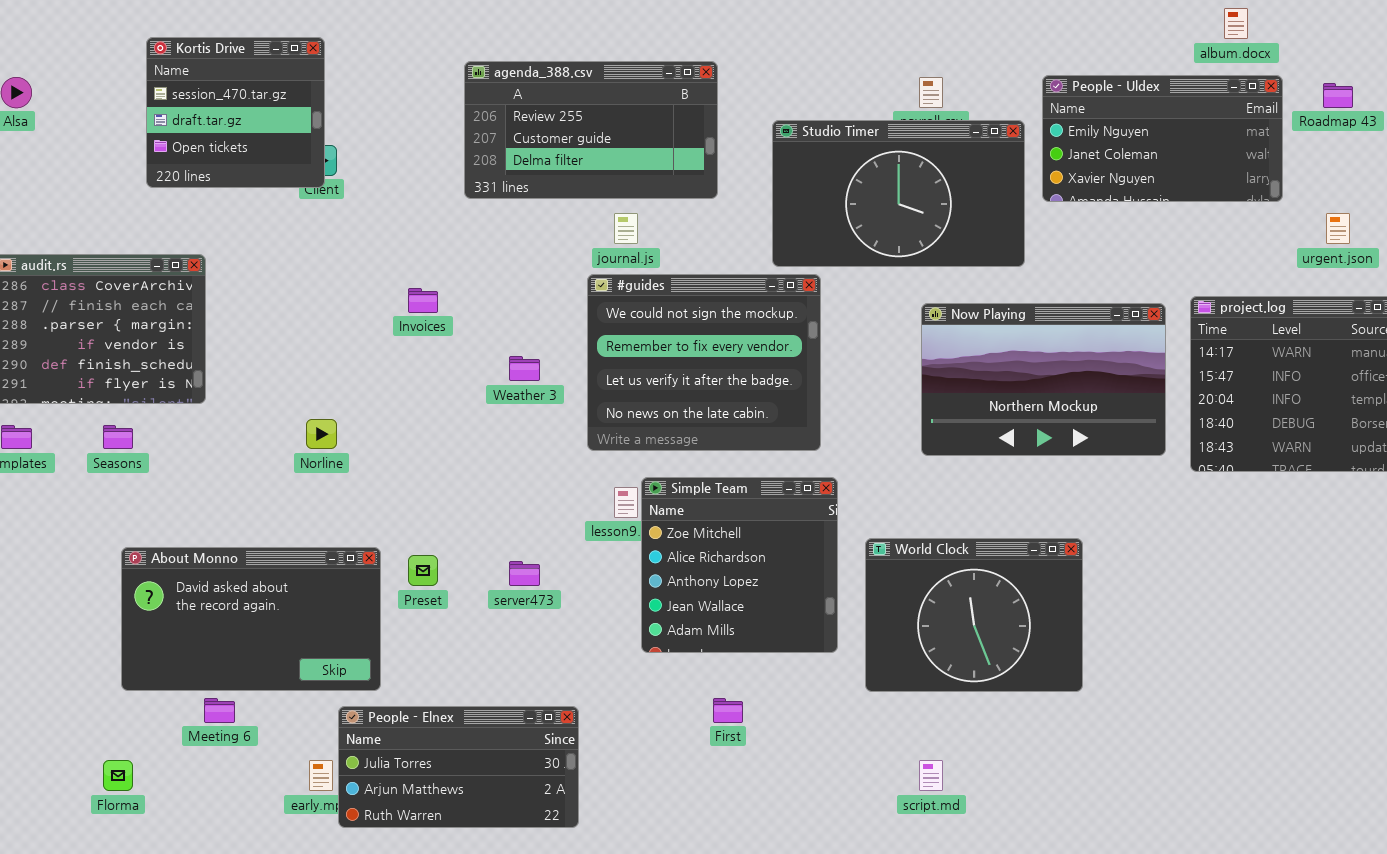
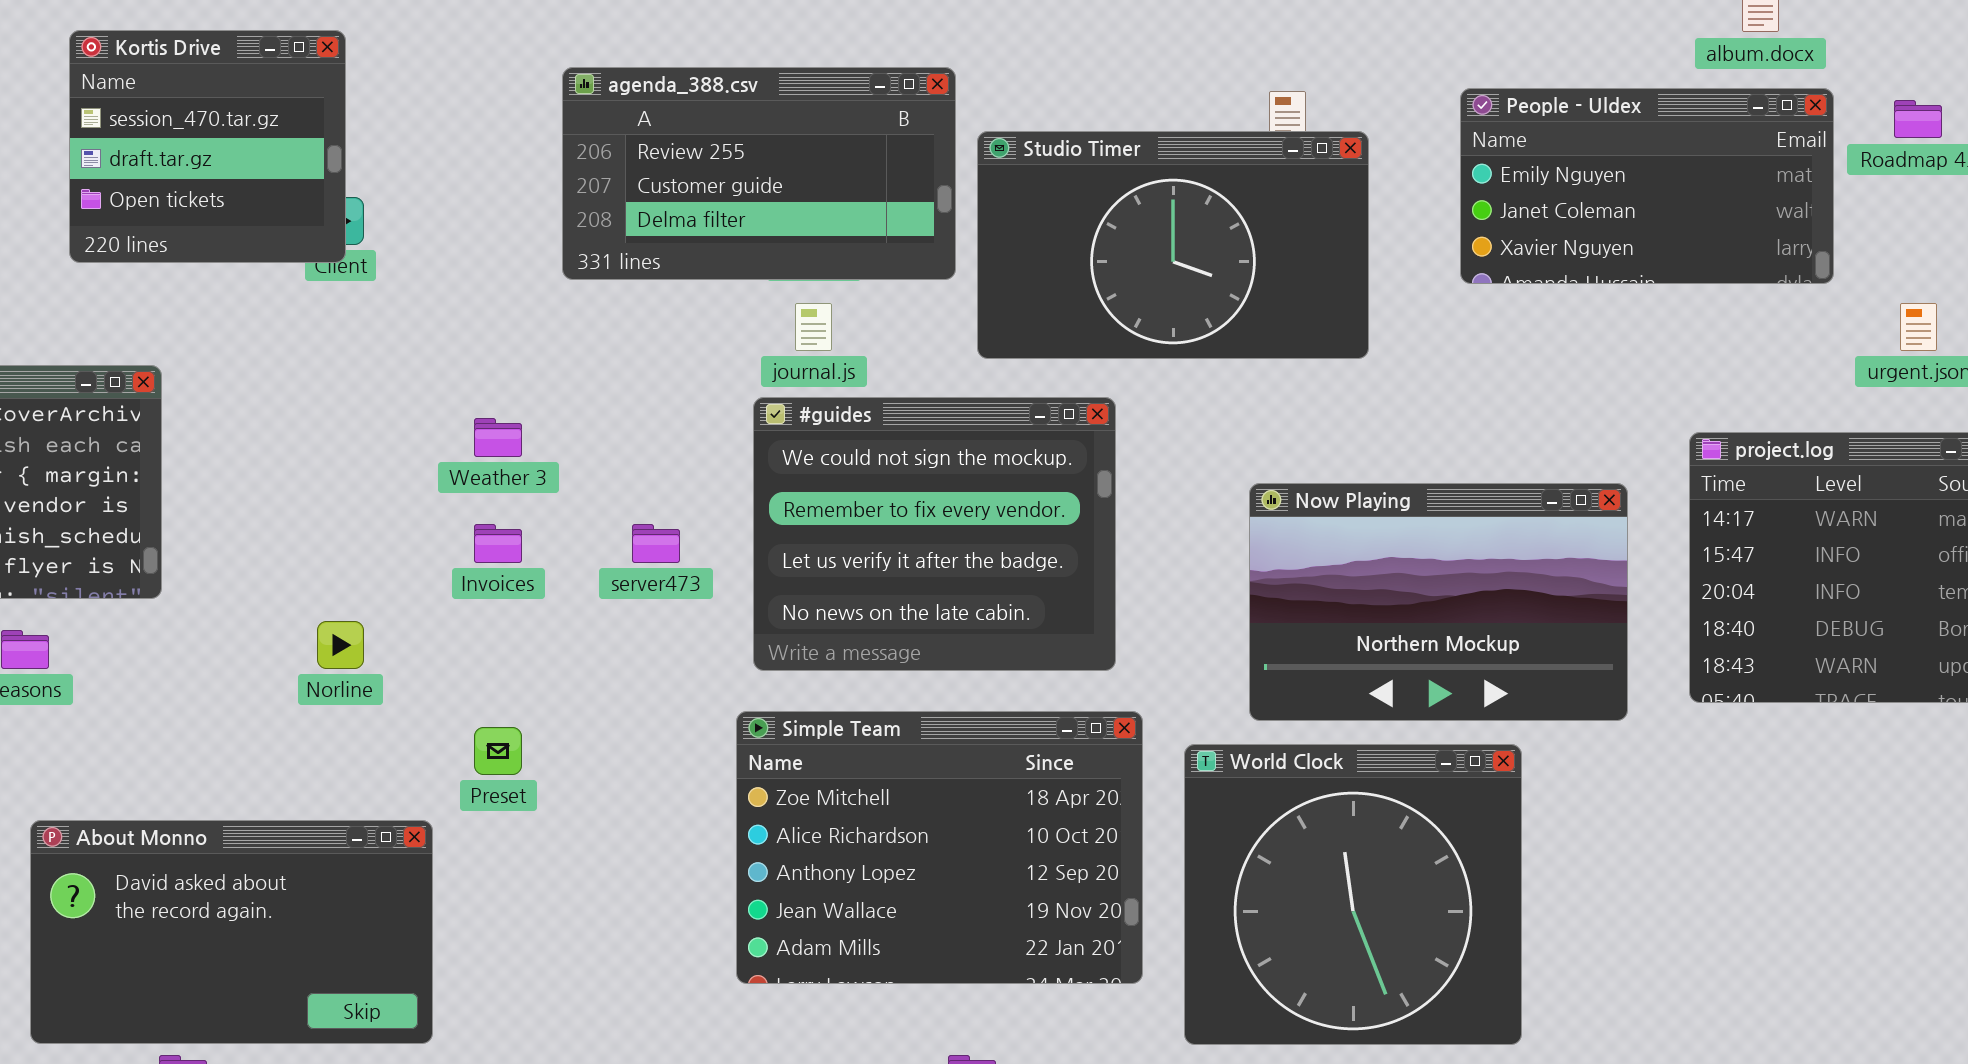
Studio Timer: [772,120,1025,267] -> [977,131,1369,359], moved
Invoices: [408,288,438,313] -> [474,524,522,563], moved
Now Playing: [921,303,1166,456] -> [1249,483,1628,721], moved
Weather 3: [509,356,540,381] -> [474,418,522,457], moved
Simple Team: [641,477,838,653] -> [736,711,1143,984], resized
World Clock: [865,538,1083,692] -> [1184,744,1522,1045], resized
Preset: [408,555,438,586] -> [474,727,522,775], moved
server473: [509,561,540,586] -> [632,524,680,563], moved

